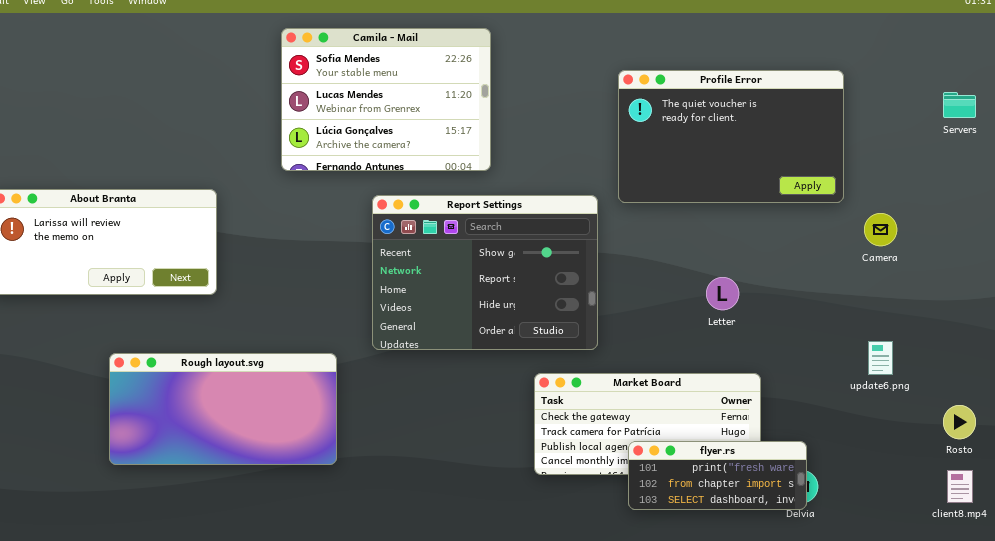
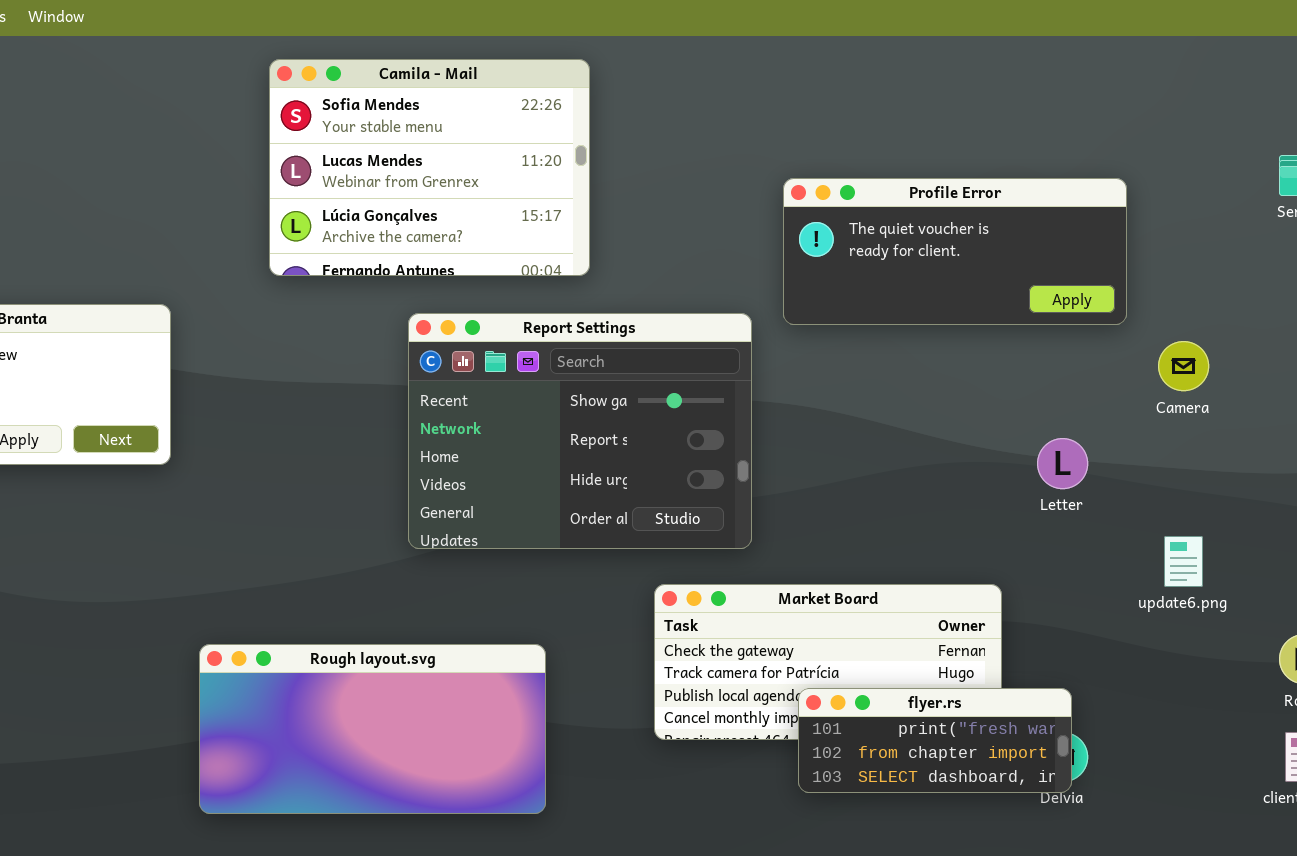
Profile Error: [618,70,844,203] -> [783,178,1127,325], resized
Letter: [706,277,739,310] -> [1037,438,1088,489], moved
Rough layout.svg: [109,353,337,465] -> [199,644,546,814], moved

